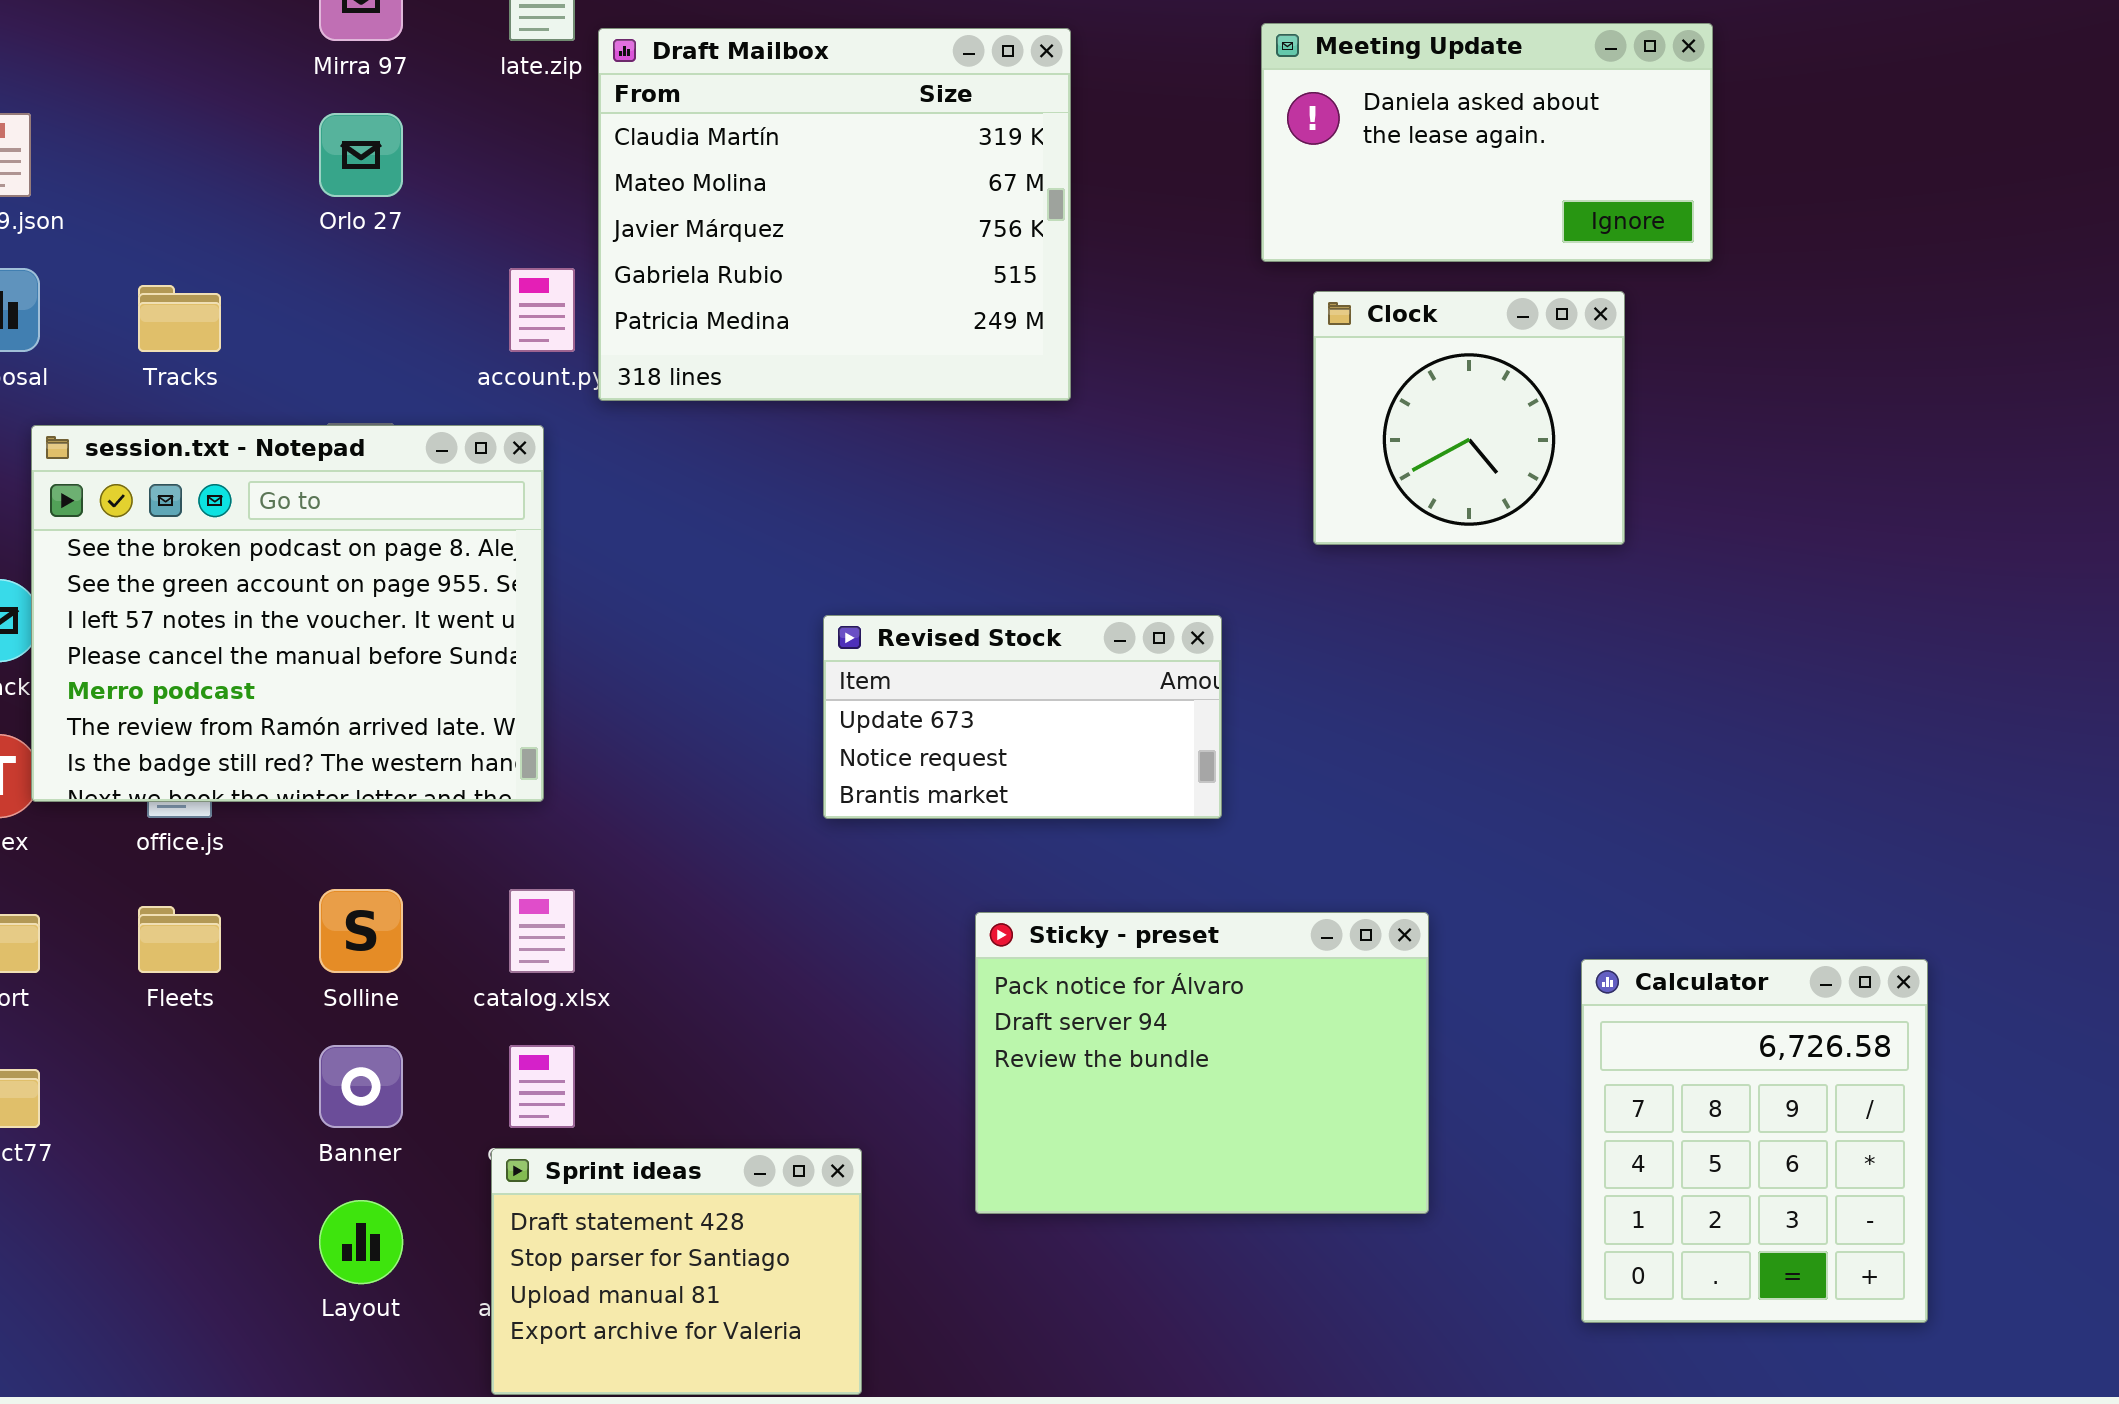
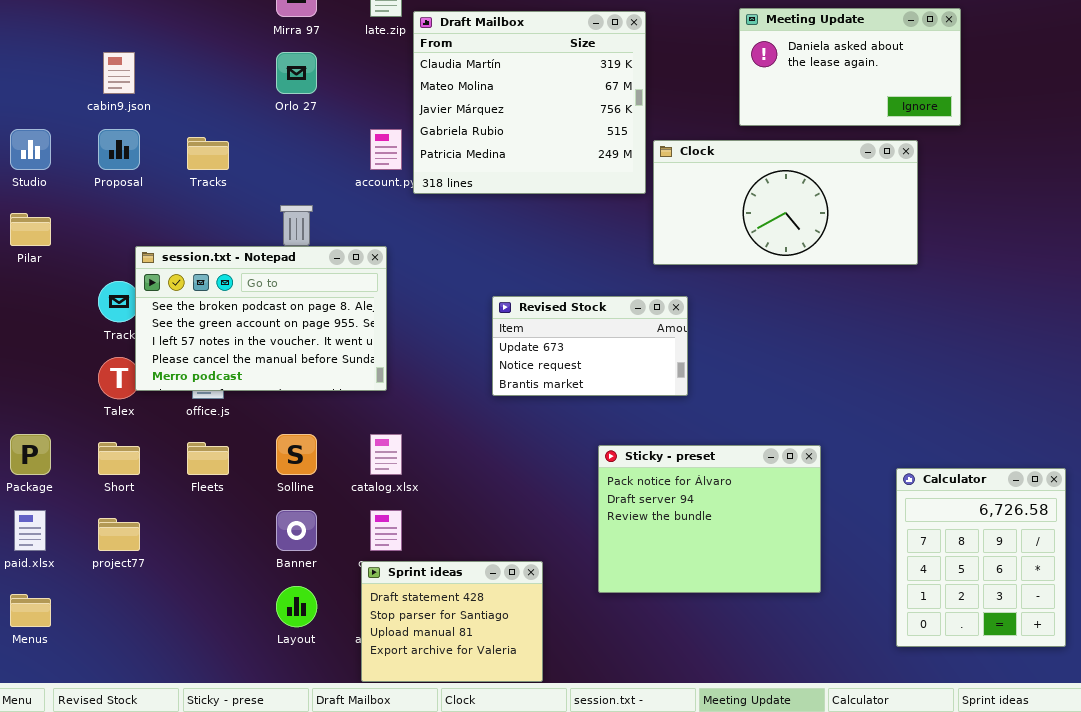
Clock: [1313,291,1625,545] -> [653,140,918,265], resized
session.txt - Notepad: [31,425,544,802] -> [135,246,387,391], resized
Revised Stock: [823,615,1222,819] -> [492,296,688,396], moved

